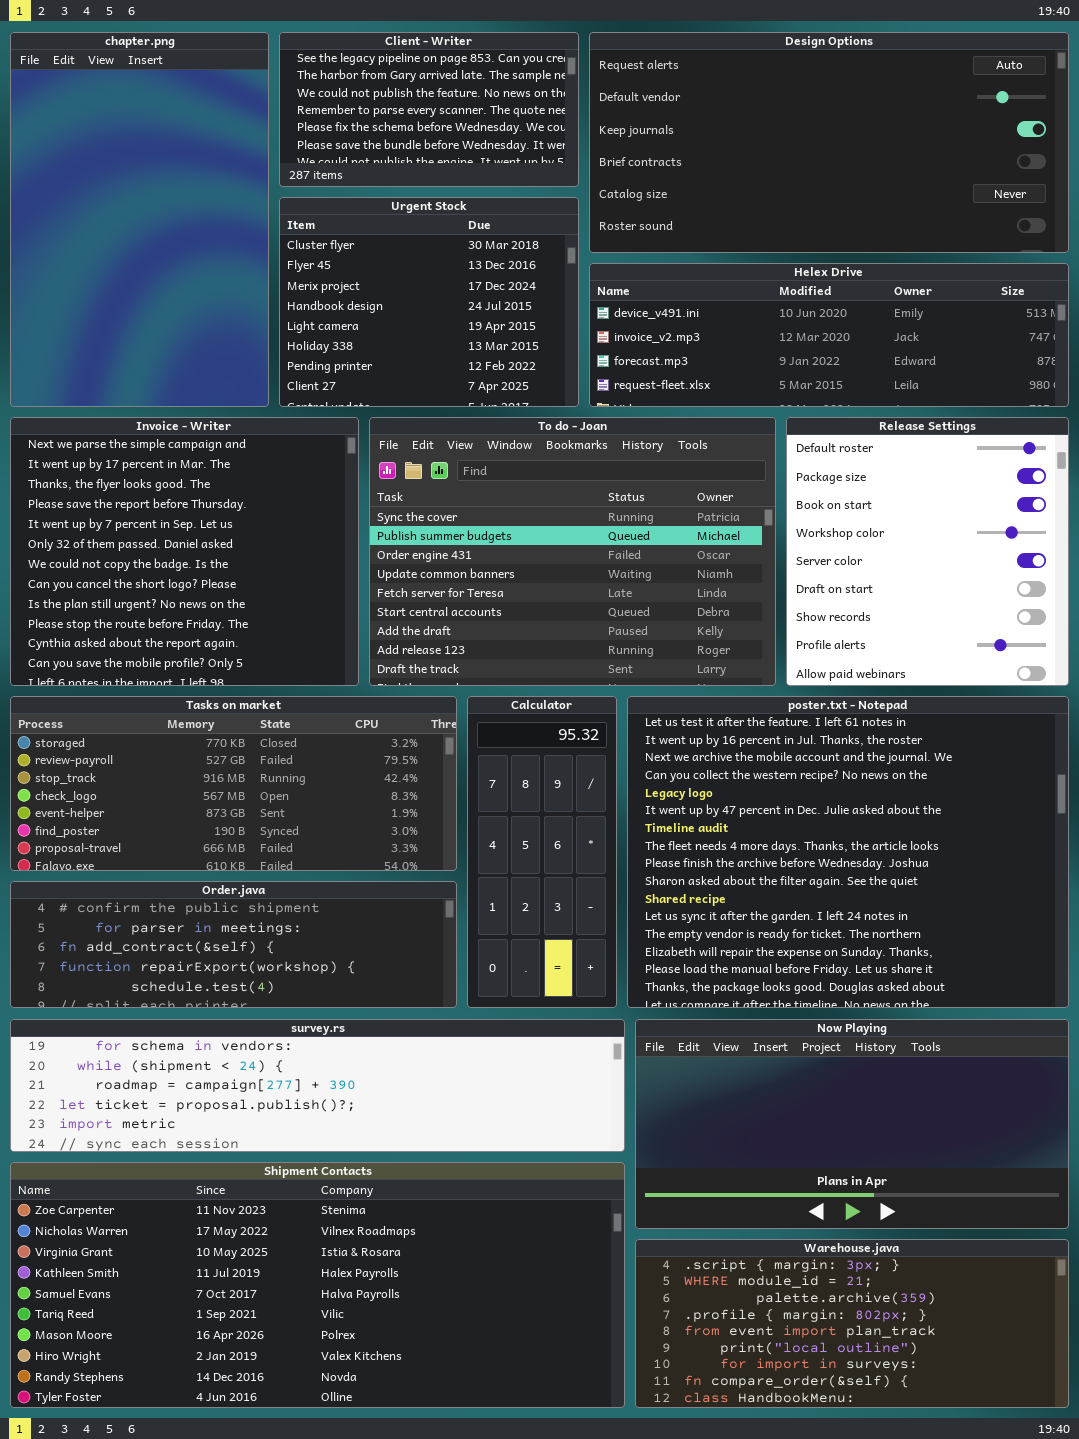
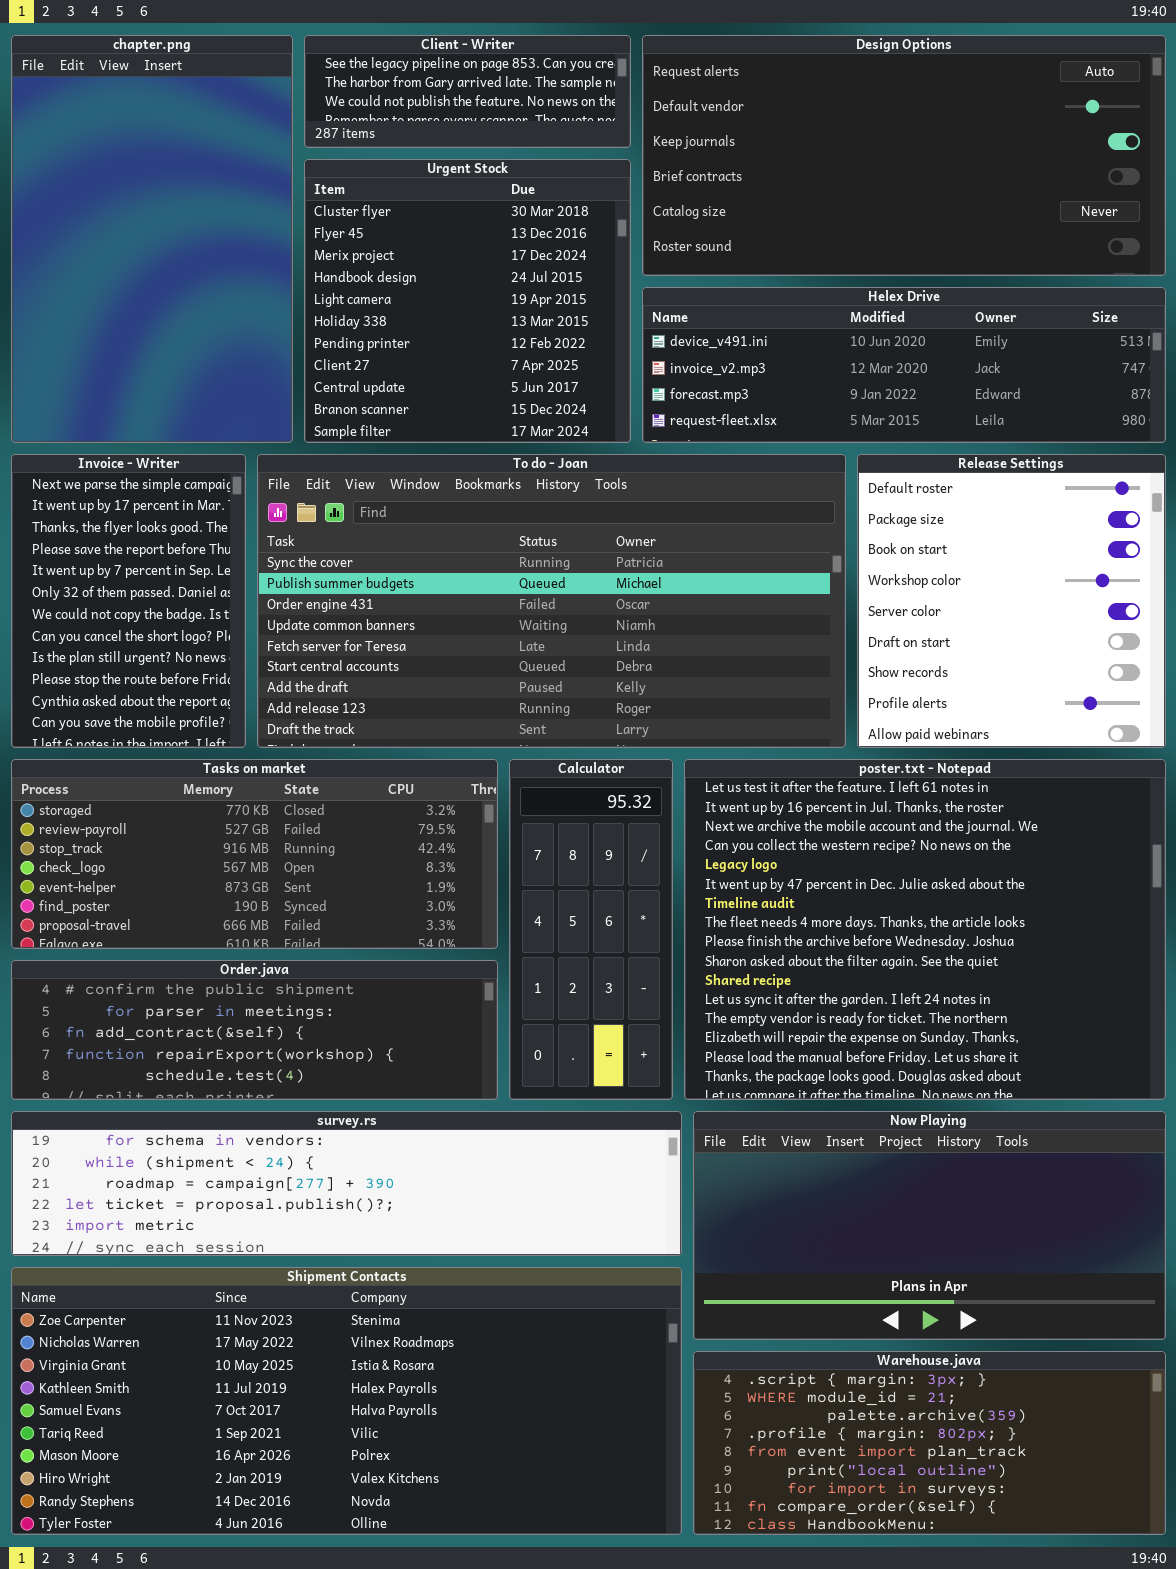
Client - Writer: [279,32,579,187] -> [304,35,631,148], resized
Urgent Stock: [279,197,579,407] -> [304,159,631,443], resized
Invoice - Writer: [10,417,359,686] -> [11,454,246,748], resized
To do - Joan: [369,417,776,686] -> [257,454,846,748], resized

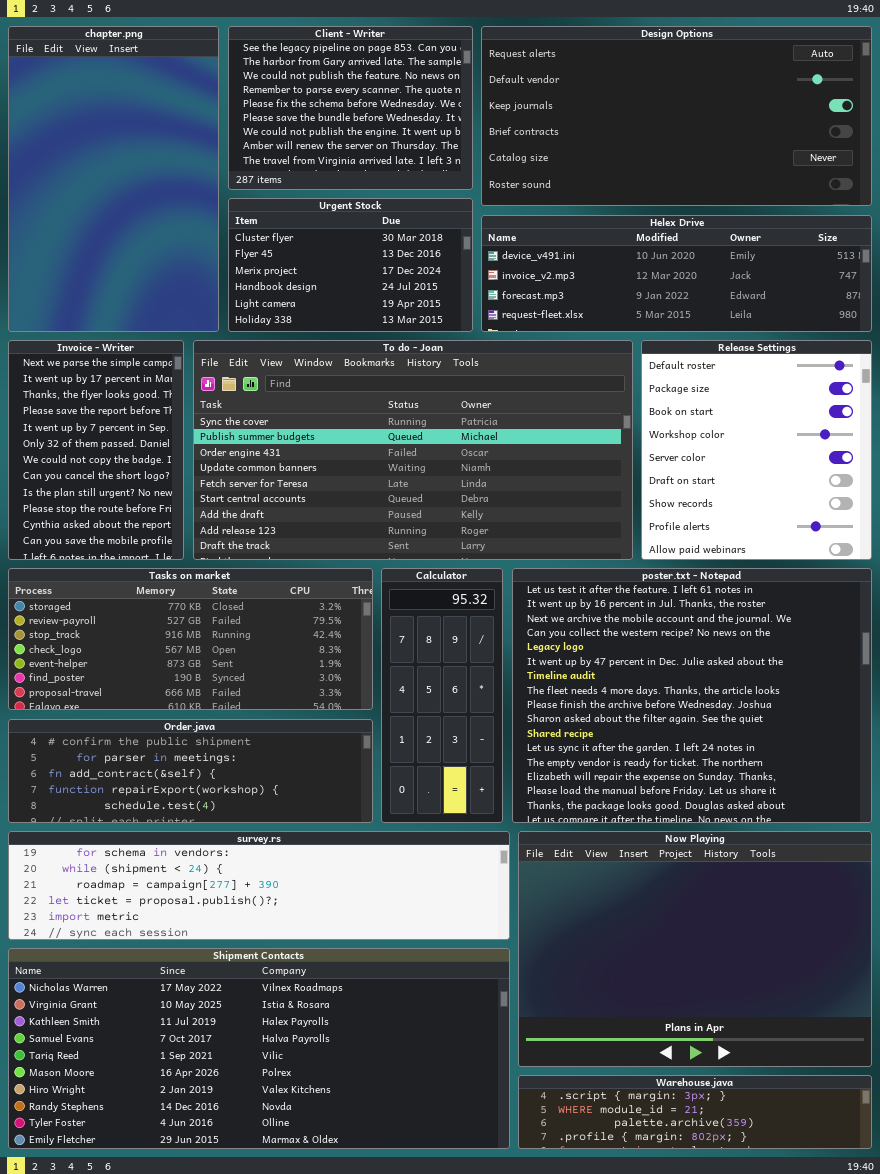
Client - Writer: [304,35,631,148] -> [228,26,473,190], resized
Urgent Stock: [304,159,631,443] -> [228,198,473,332], resized
Now Playing: [693,1111,1166,1340] -> [518,831,872,1067], resized
Shipment Contacts: [11,1267,682,1535] -> [8,948,510,1149], scrolled down 1 row
Warehouse.java: [693,1351,1166,1535] -> [518,1075,872,1149], resized

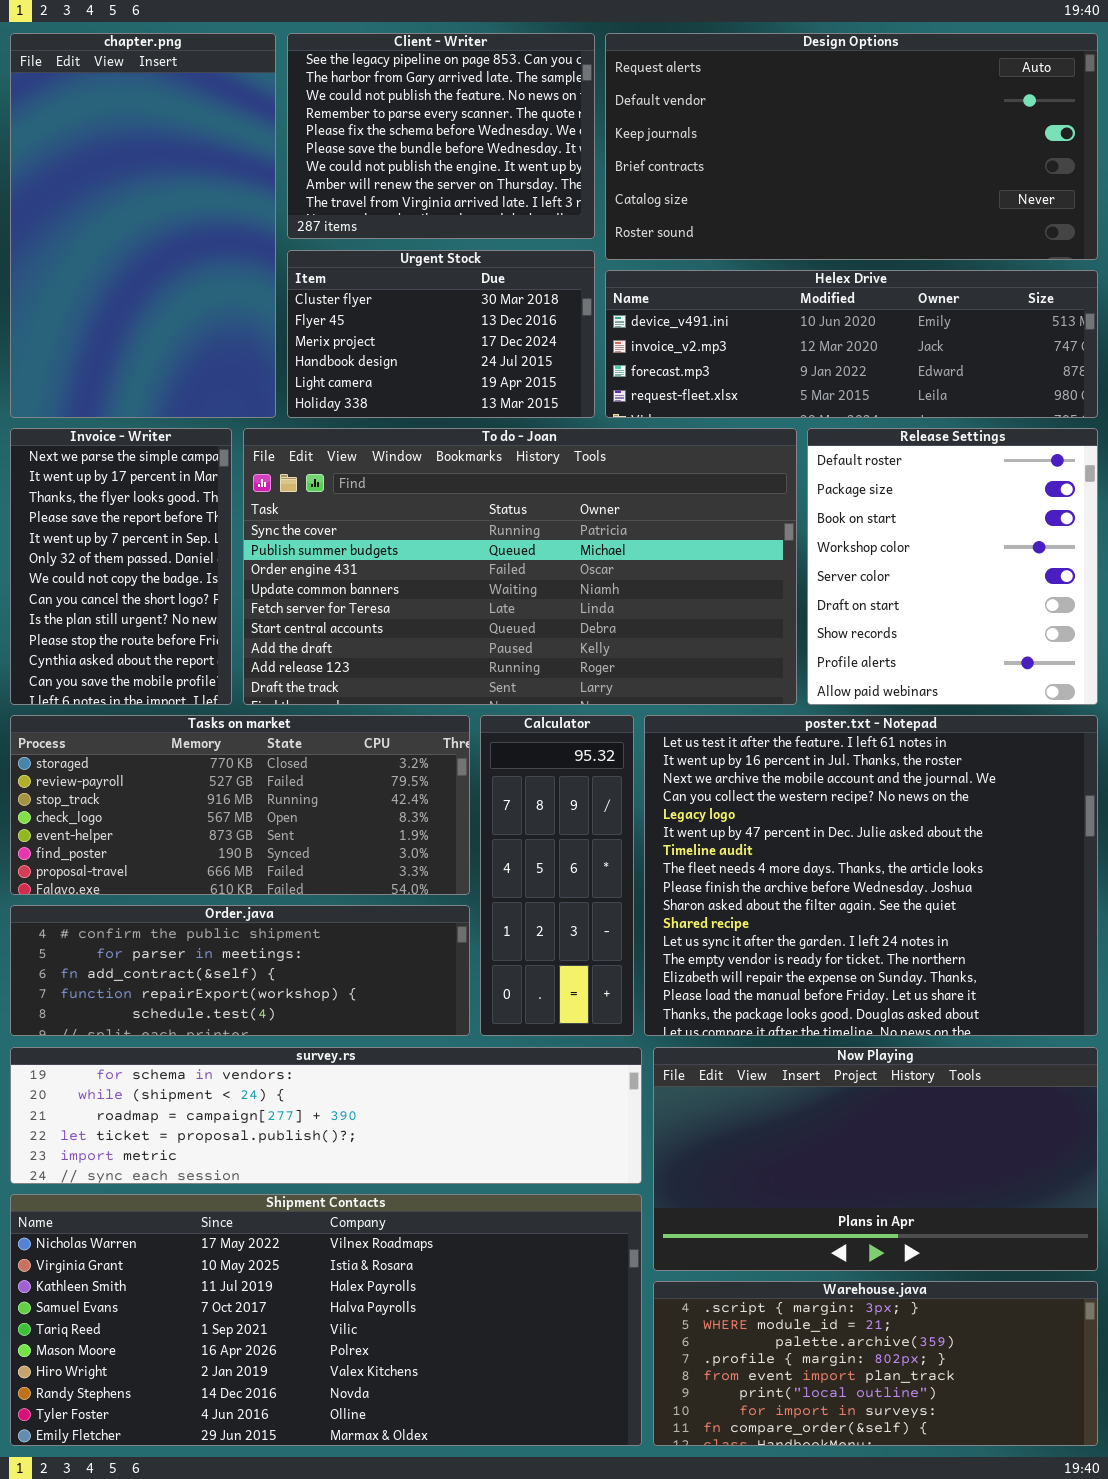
Now Playing: [518,831,872,1067] -> [653,1047,1098,1271], resized
Warehouse.java: [518,1075,872,1149] -> [653,1281,1098,1446], resized

